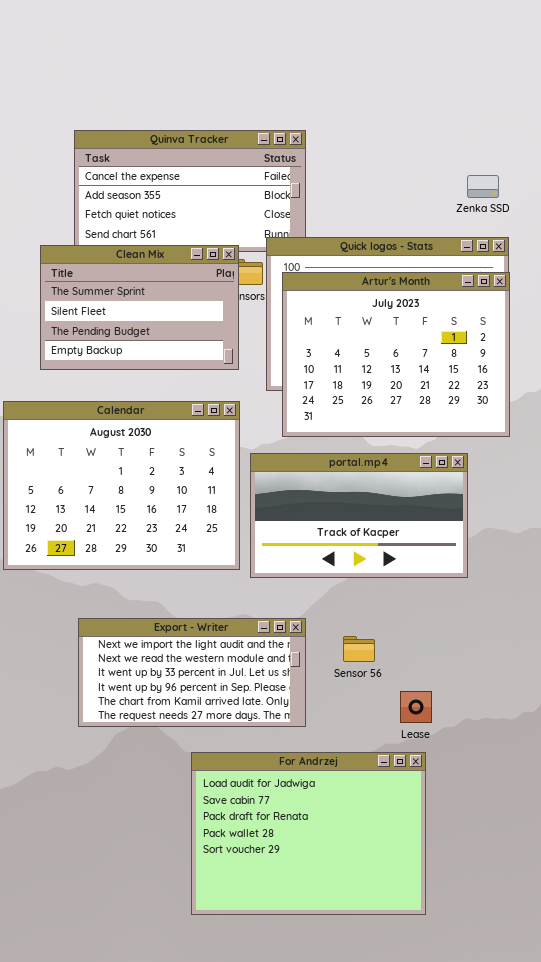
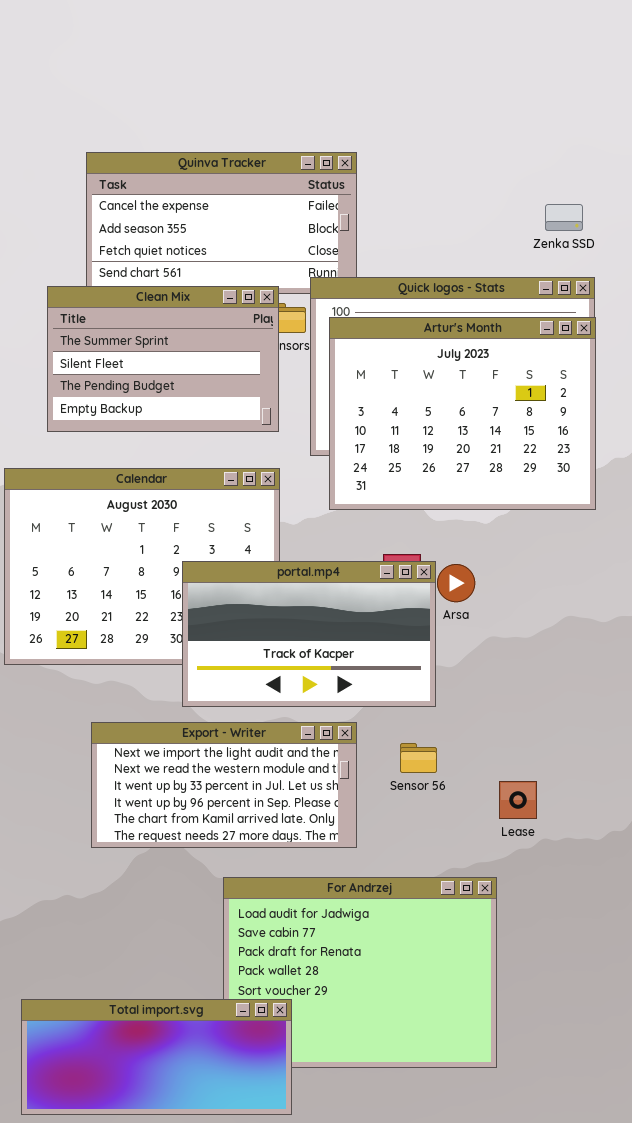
portal.mp4: [250,453,468,578] -> [182,561,436,707], moved
Lease: [400,691,432,723] -> [499,781,537,819], moved
Total import.svg: none -> [21,999,292,1115], opened

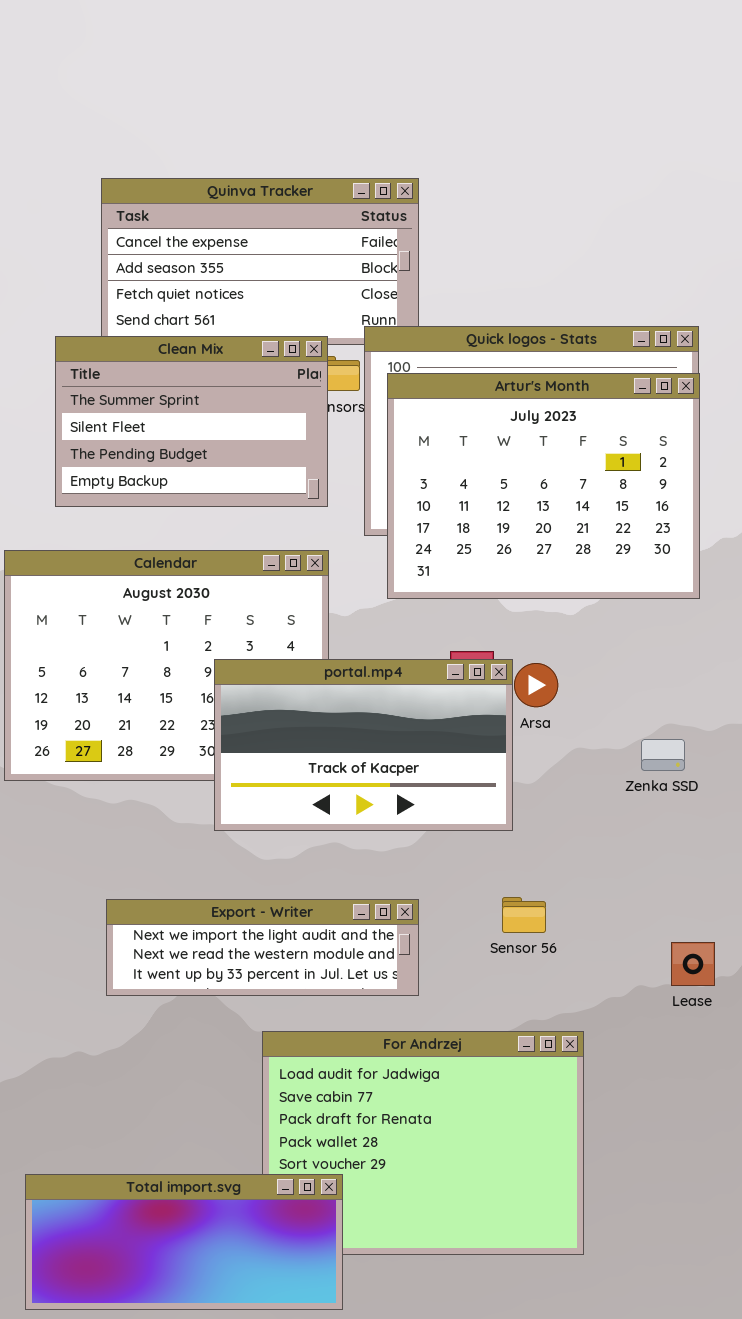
Zenka SSD: [545,204,583,231] -> [641,739,685,771], moved
Export - Writer: [91,722,357,848] -> [106,899,419,996], resized
Sensor 56: [400,743,437,773] -> [502,897,546,933], moved
Lease: [499,781,537,819] -> [671,942,715,986], moved

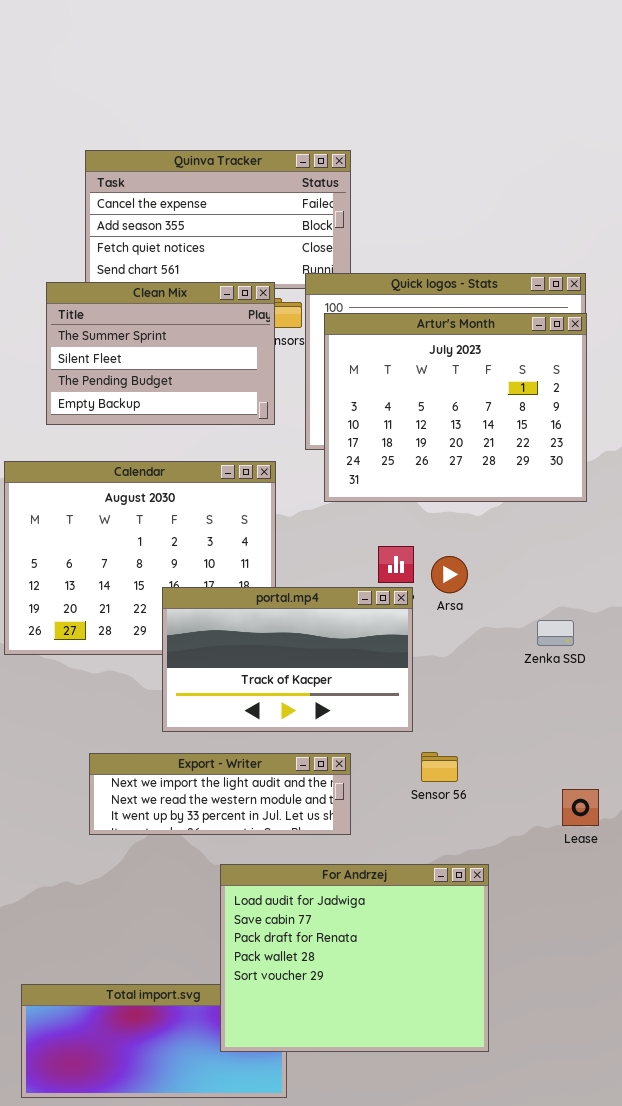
portal.mp4: [214,659,513,831] -> [162,587,413,732], moved
For Andrzej: [262,1031,584,1255] -> [220,864,489,1052], raised

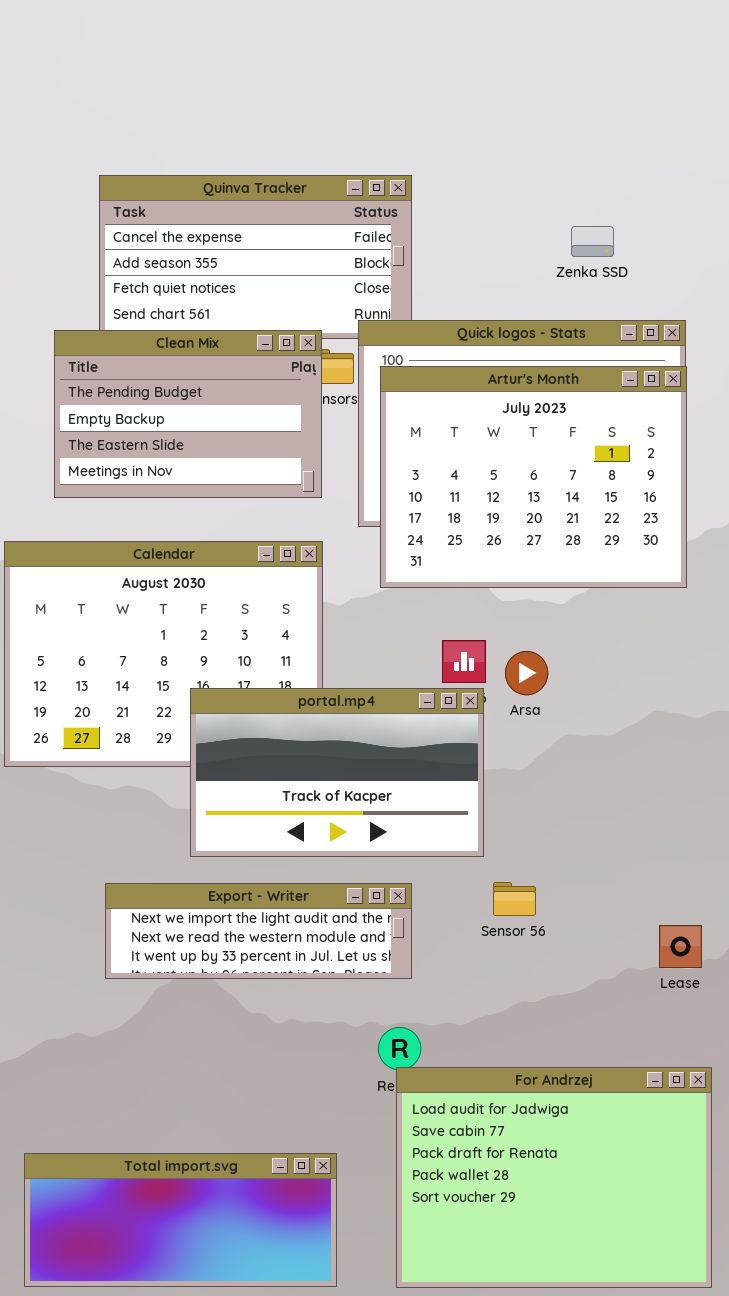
Clean Mix: [46,282,275,425] -> [54,330,322,498], scrolled down 2 rows
Zenka SSD: [537,620,574,646] -> [571,226,614,257], moved
For Andrzej: [220,864,489,1052] -> [396,1067,712,1288], moved

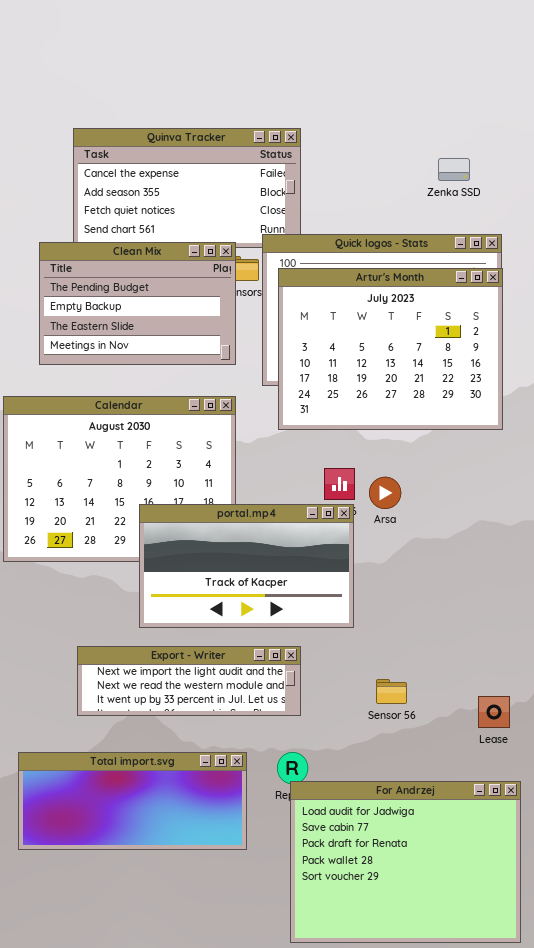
Zenka SSD: [571,226,614,257] -> [438,158,470,181], moved
Sensor 56: [493,882,536,916] -> [376,679,407,704], moved
Lease: [659,925,702,968] -> [478,696,510,728], moved
Total import.svg: [24,1153,337,1287] -> [18,752,247,850], moved

